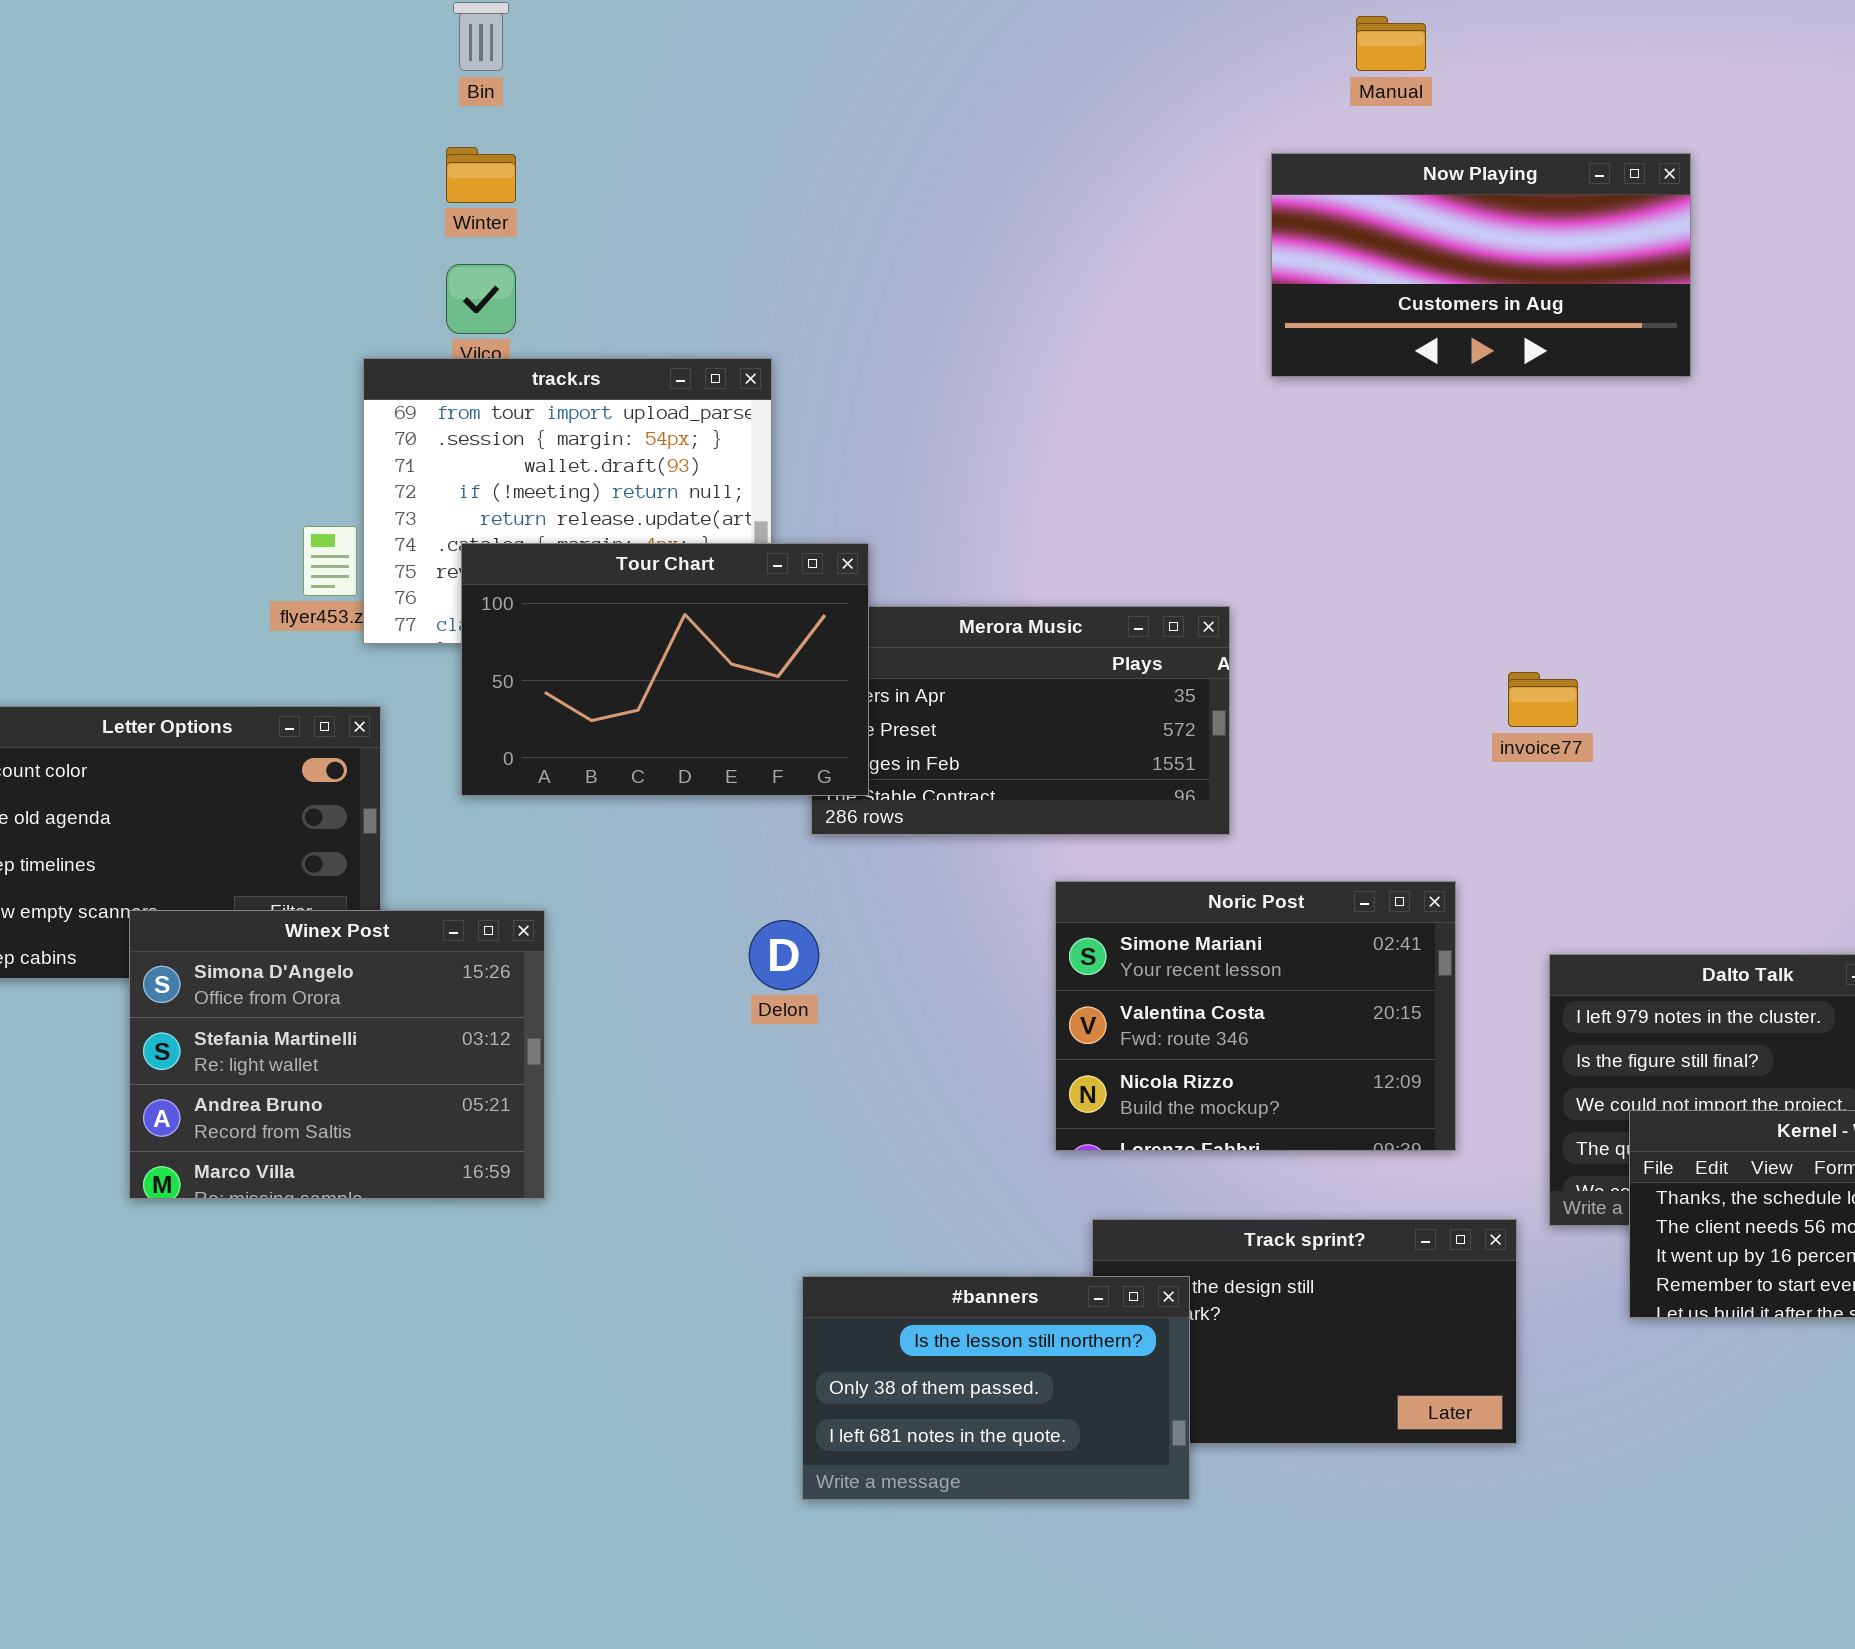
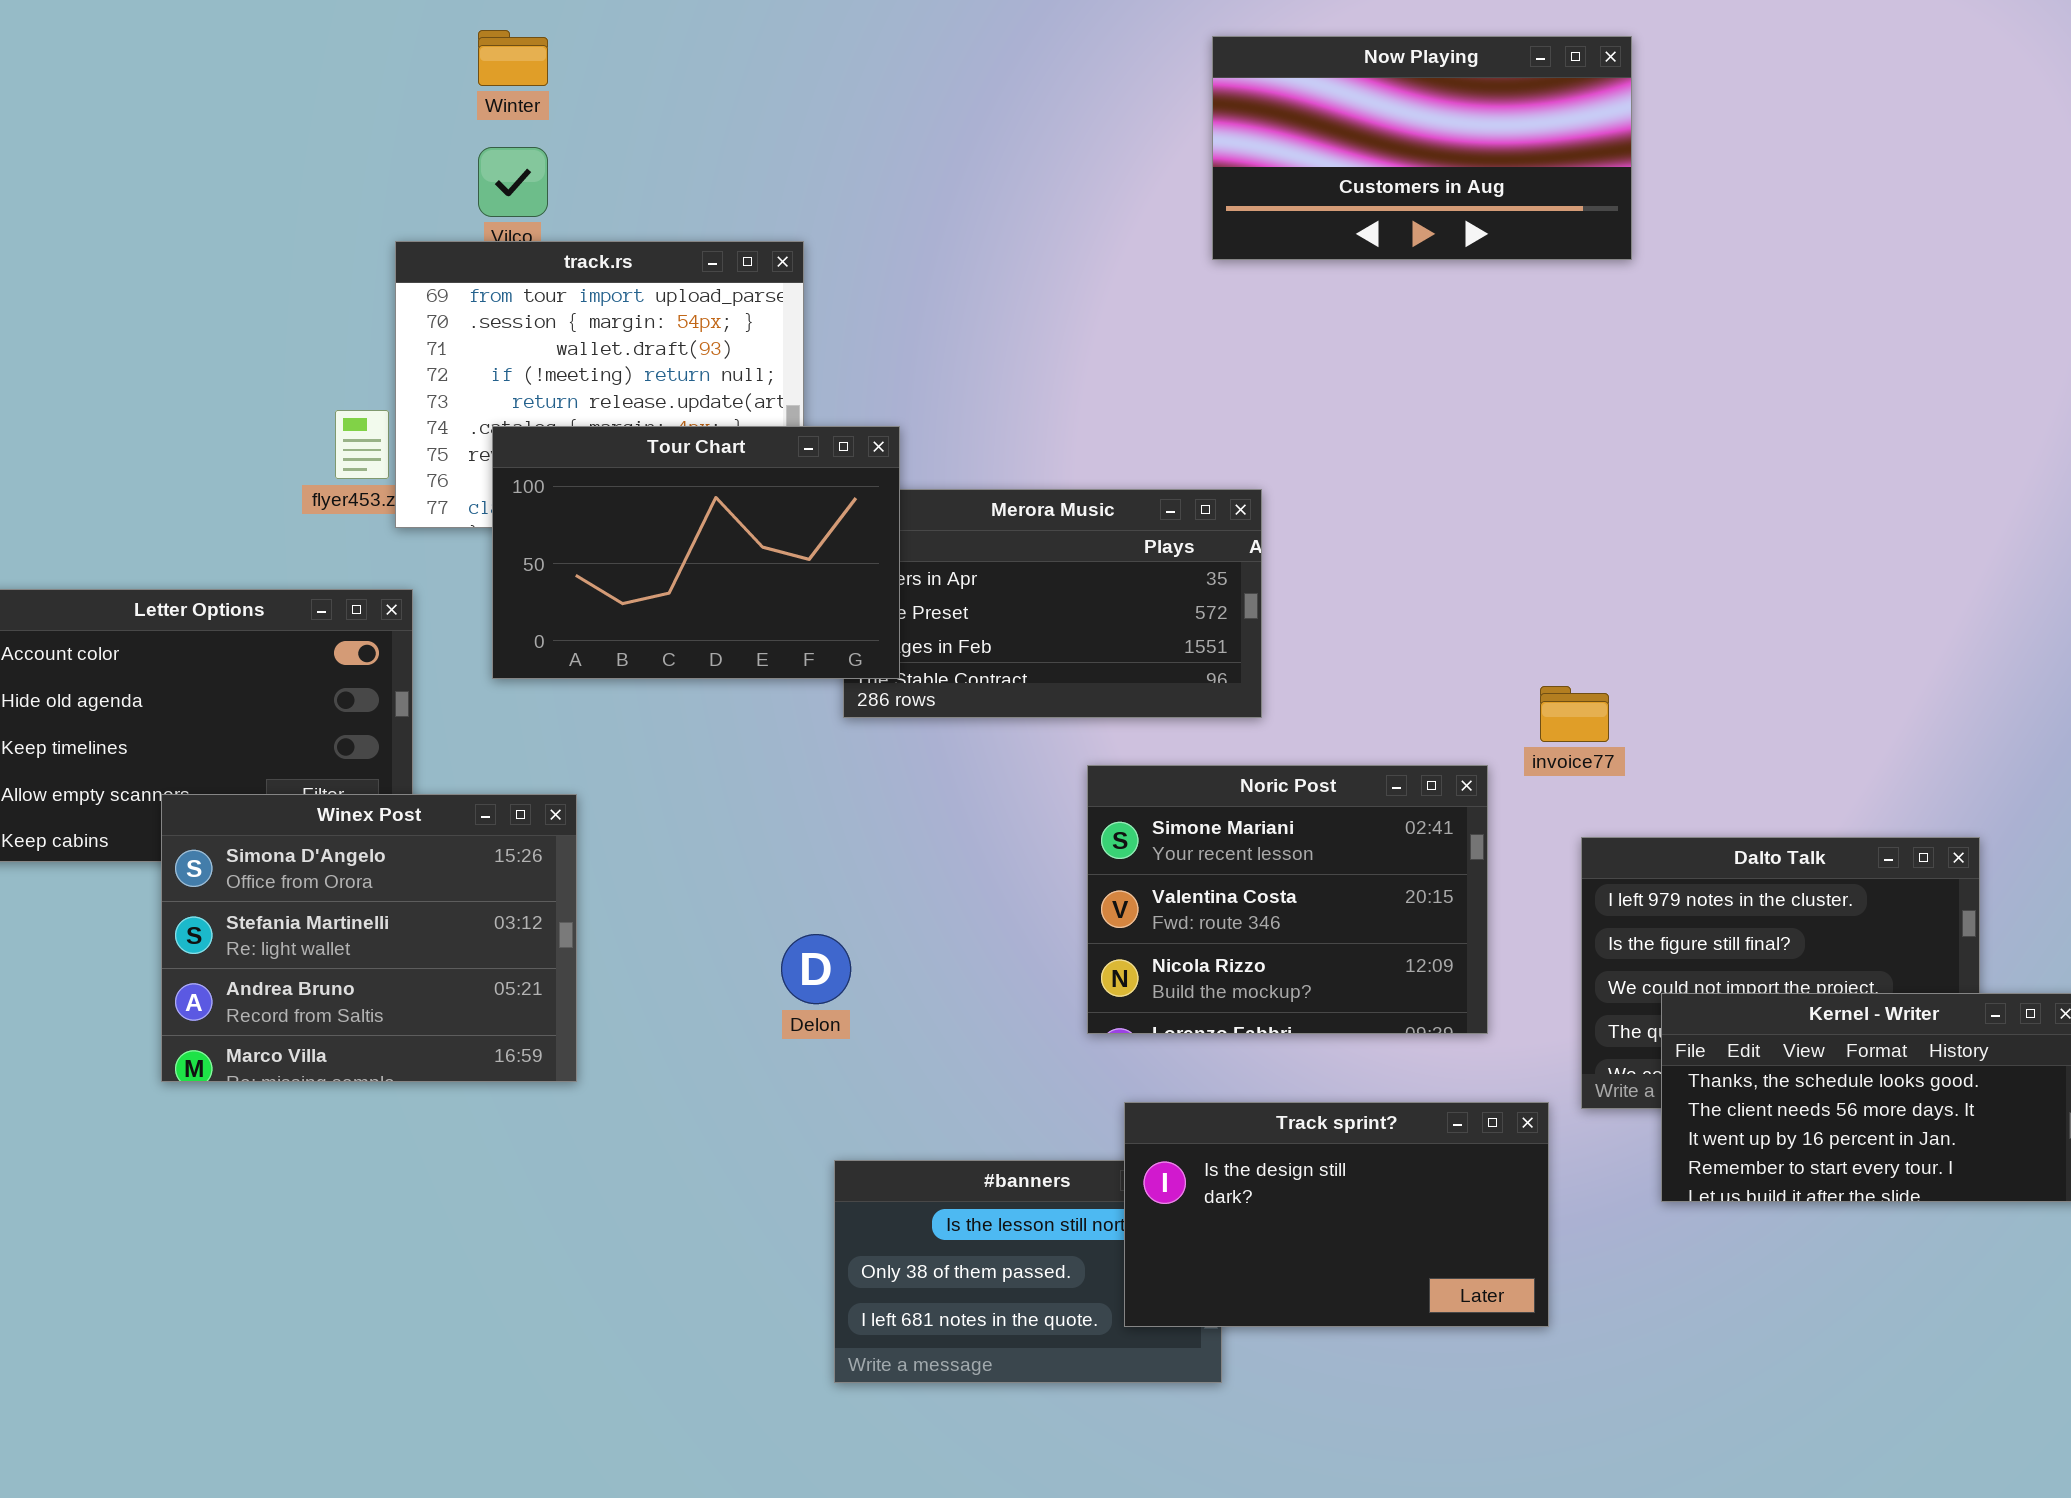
Now Playing: [1271,153,1691,377] -> [1212,36,1632,260], moved
invoice77: [1508,672,1578,727] -> [1540,686,1609,742], moved
Delon: [749,920,819,990] -> [781,934,851,1004], moved
Track sprint?: [1092,1219,1517,1444] -> [1124,1102,1549,1327], raised

